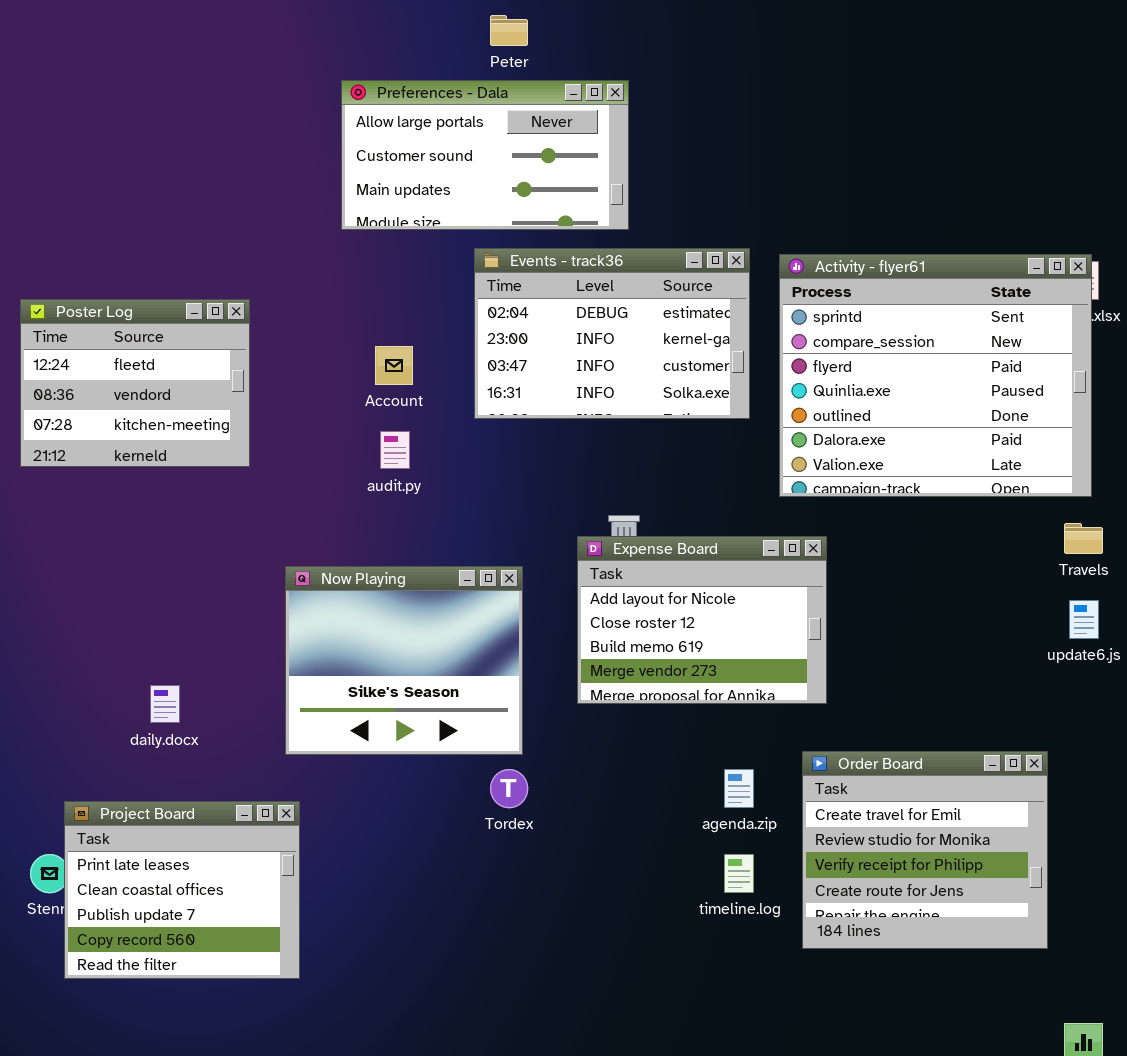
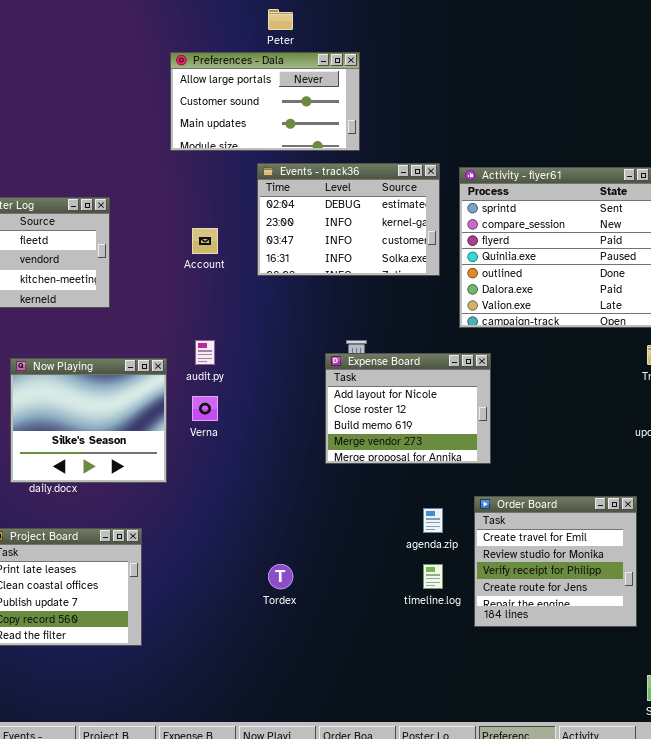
audit.py: [380,431,410,469] -> [195,340,215,365], moved
Now Playing: [285,566,523,755] -> [10,358,167,483], moved
Tordex: [490,769,528,808] -> [268,564,293,589], moved

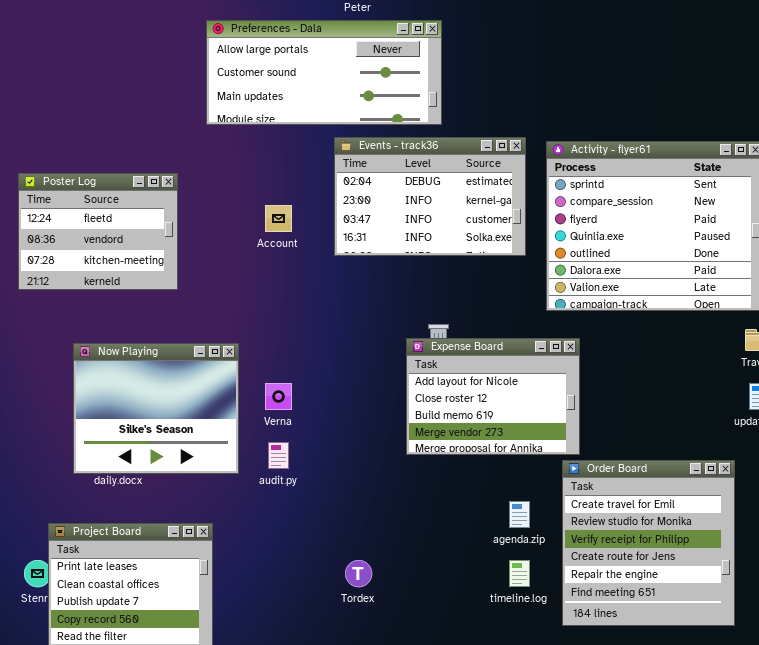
Preferences - Dala: [170,52,360,151] -> [206,20,442,125], resized
audit.py: [195,340,215,365] -> [268,442,289,469], moved
Order Board: [474,496,637,627] -> [562,460,735,626], resized

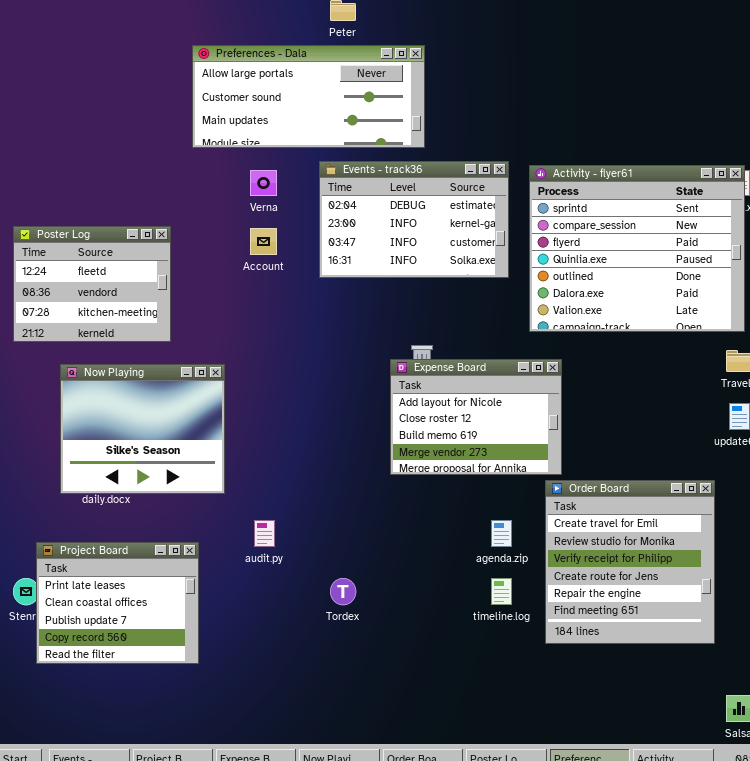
Poster Log: [18,173,178,290] -> [13,226,171,342], moved
Verna: [265,383,292,410] -> [250,170,277,196], moved
audit.py: [268,442,289,469] -> [254,520,275,547], moved

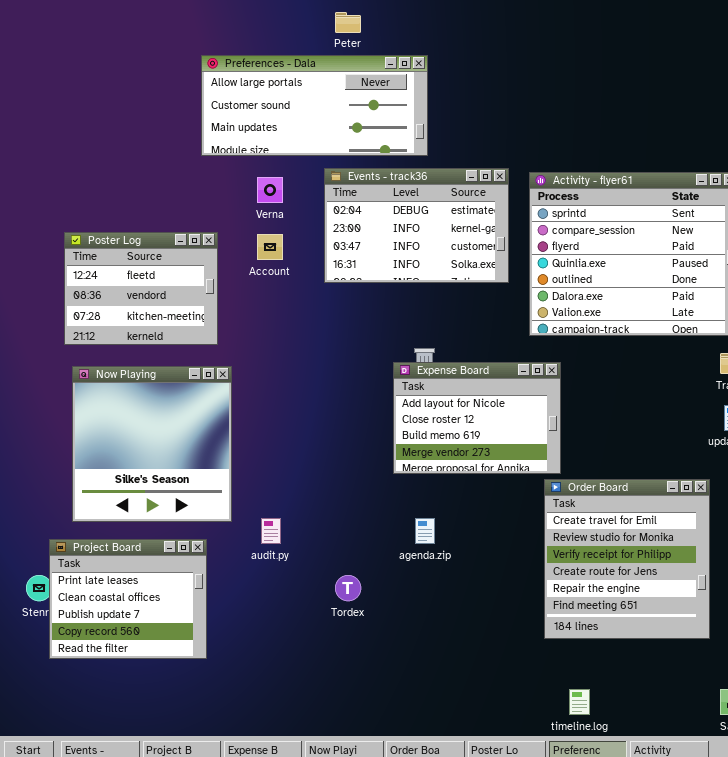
Poster Log: [13,226,171,342] -> [64,232,218,345], moved
Now Playing: [60,364,225,494] -> [72,366,232,522], resized
agenda.zip: [491,520,512,547] -> [415,518,435,544], moved
timeline.log: [491,578,512,605] -> [569,689,590,715], moved

